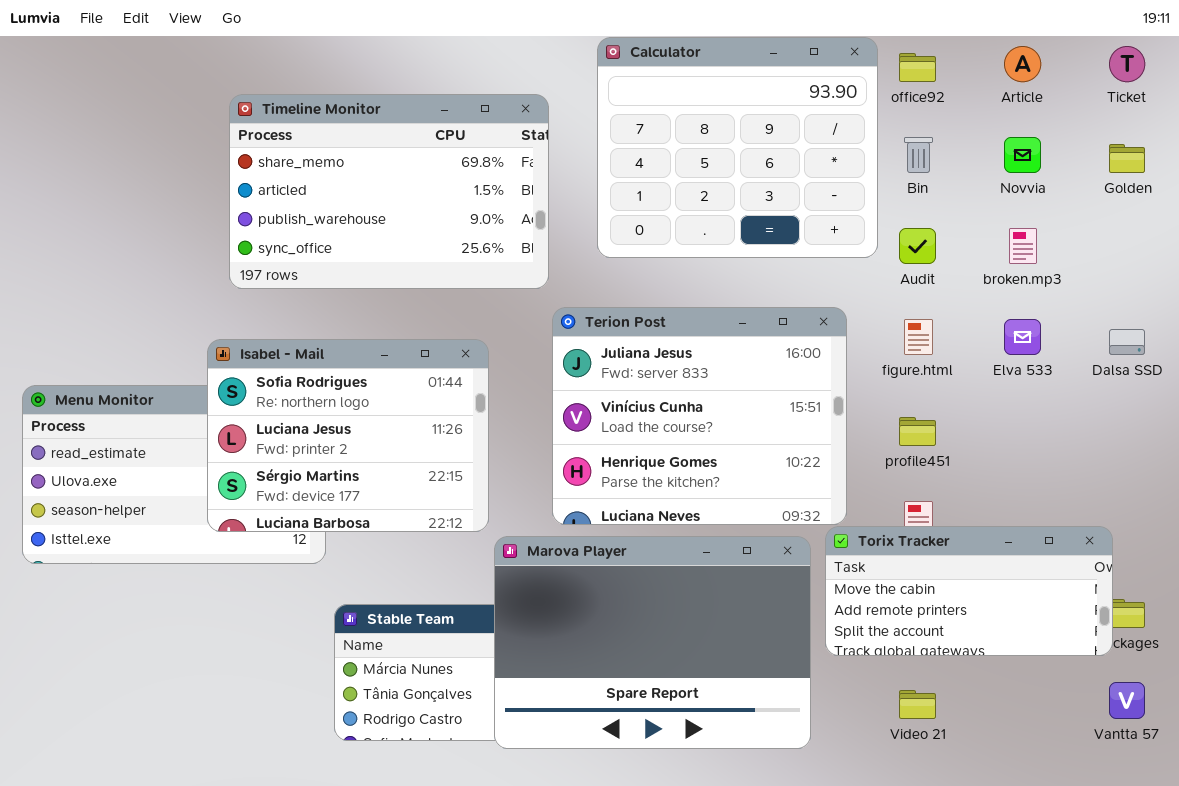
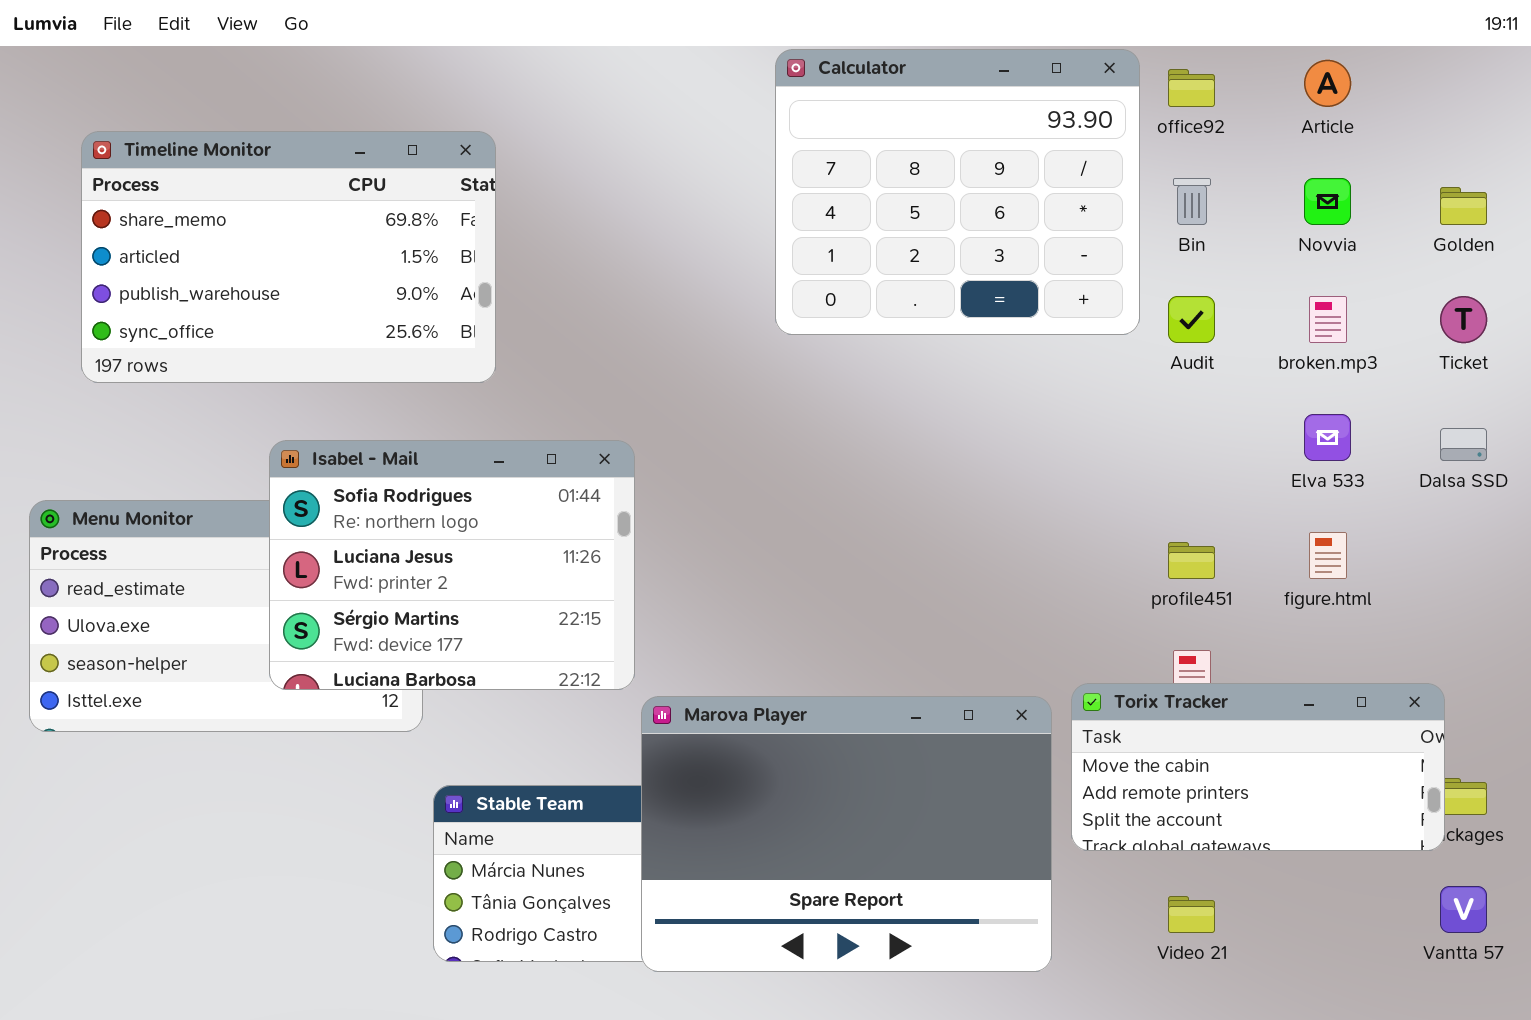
Ticket: [1109,46,1145,82] -> [1440,296,1487,343], moved
Timeline Monitor: [229,94,549,289] -> [81,131,496,383], moved
Terion Post: [552,307,847,525] -> none, closed
figure.html: [904,319,933,355] -> [1309,532,1347,579], moved

